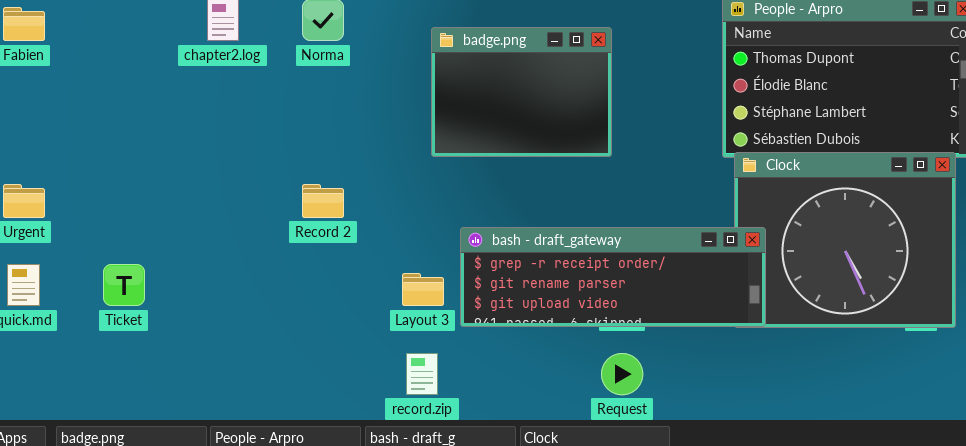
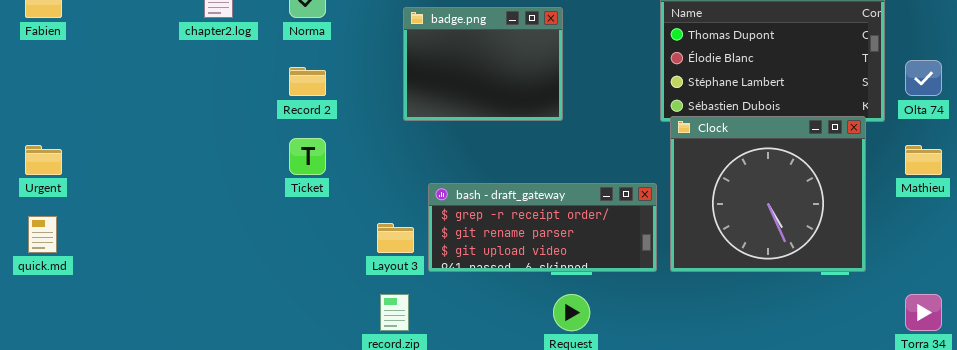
Record 2: [302,184,344,218] -> [289,67,326,96], moved
bash - draft_gateway: [460,227,766,327] -> [428,183,657,272], resized
Ticket: [103,264,145,306] -> [289,138,326,175], moved

